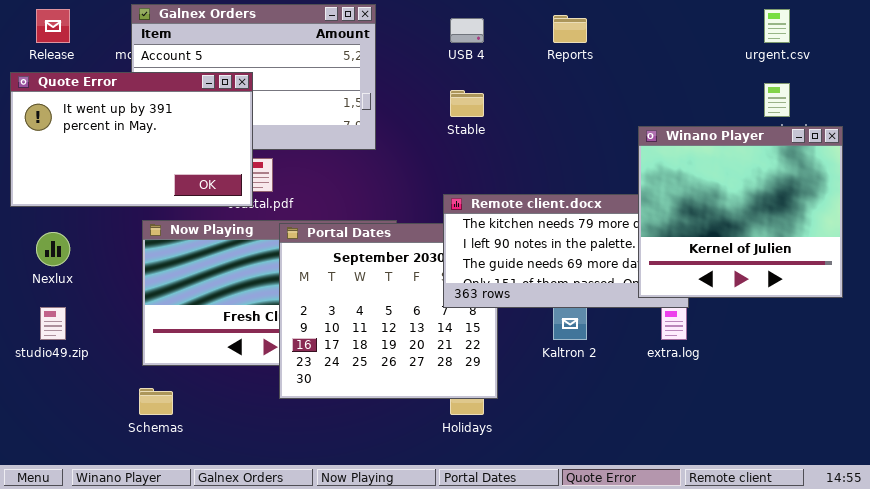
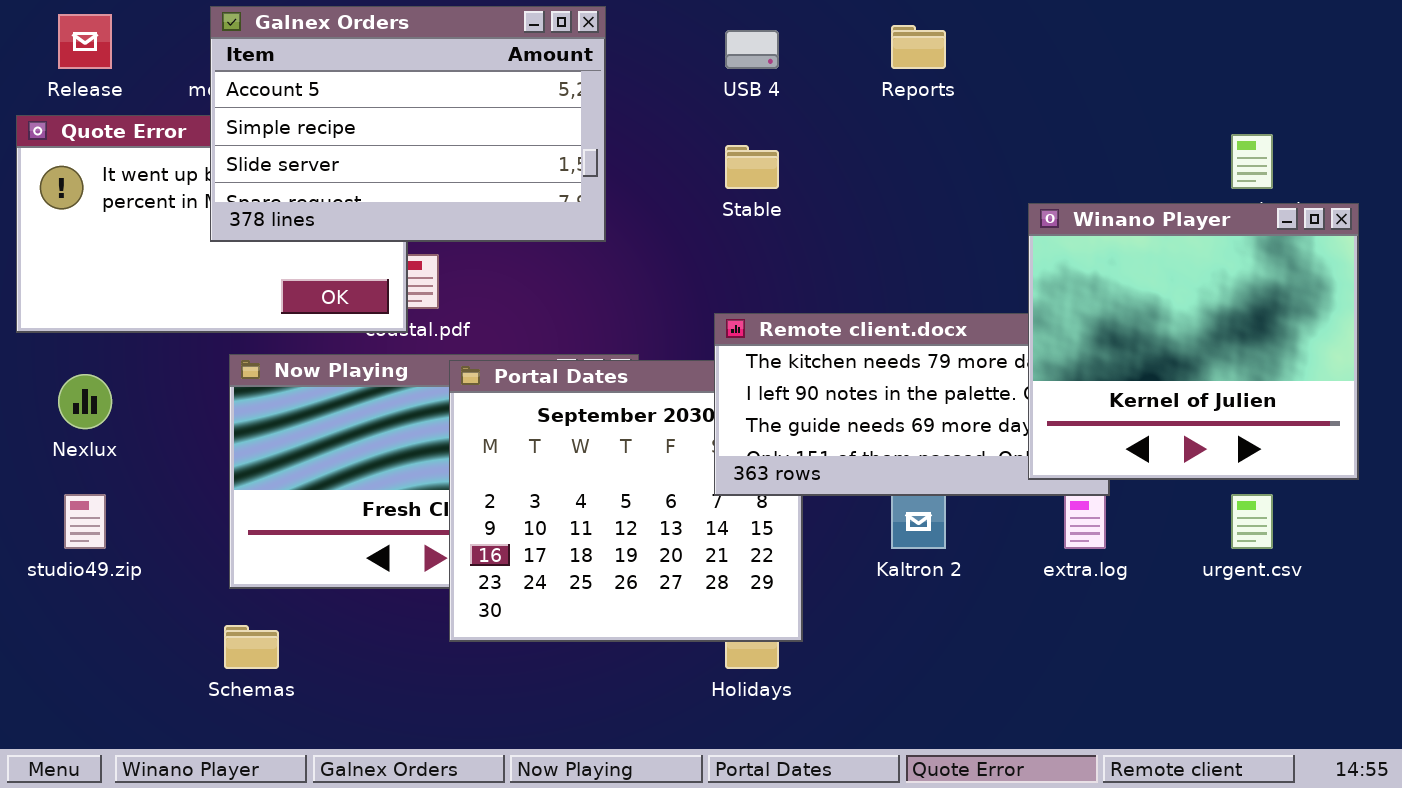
Galnex Orders: [131,4,376,150] -> [210,6,606,242], raised
urgent.csv: [764,9,790,43] -> [1231,494,1273,549], moved

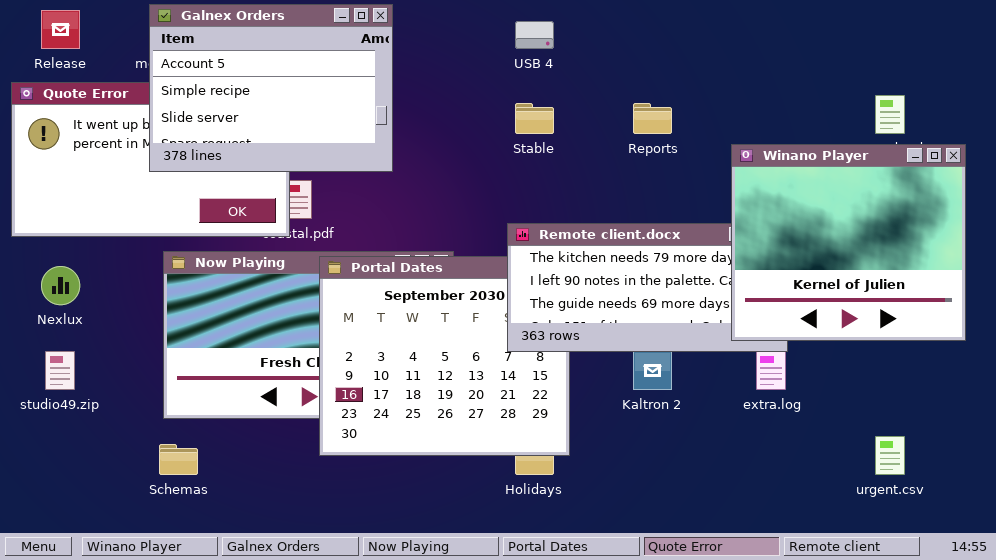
Galnex Orders: [210,6,606,242] -> [149,4,393,172], resized
Reports: [891,25,946,69] -> [633,103,672,134], moved
urgent.csv: [1231,494,1273,549] -> [875,436,905,475], moved

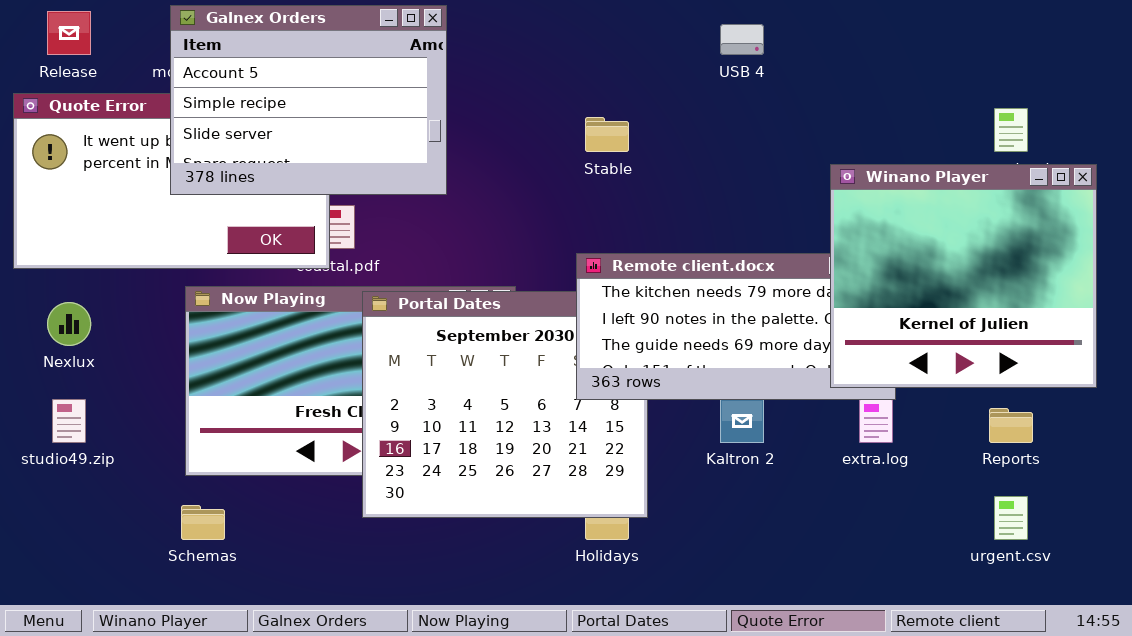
USB 4: [515,21,554,49] -> [720,24,764,55], moved
Reports: [633,103,672,134] -> [989,408,1033,443], moved

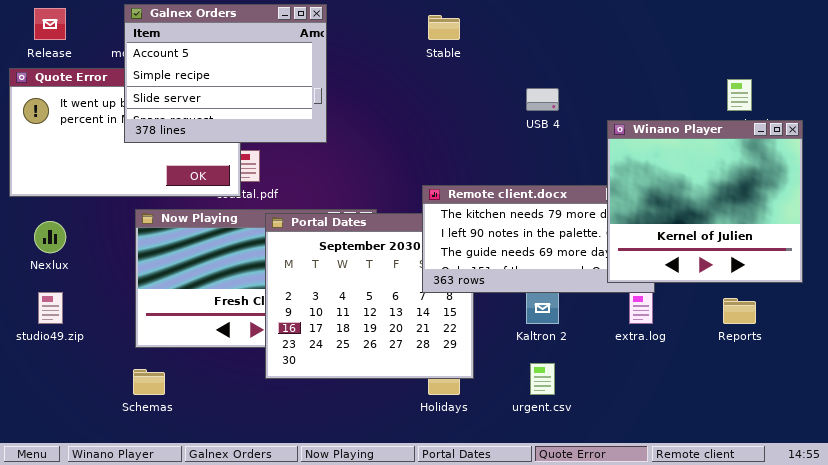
USB 4: [720,24,764,55] -> [526,88,559,111], moved
Stable: [585,117,629,152] -> [428,15,460,40], moved
urgent.csv: [994,496,1028,540] -> [530,363,555,395], moved

